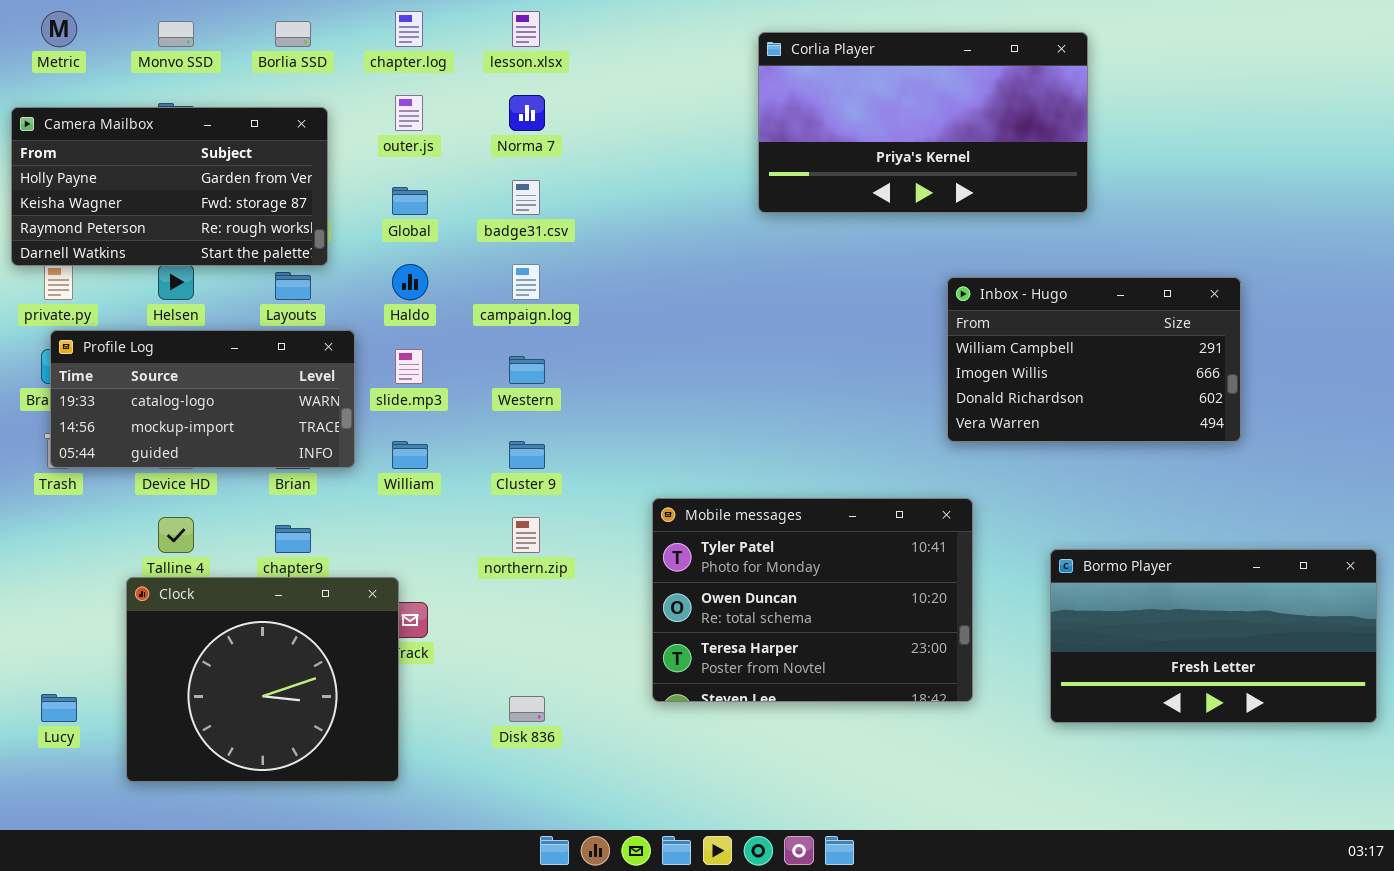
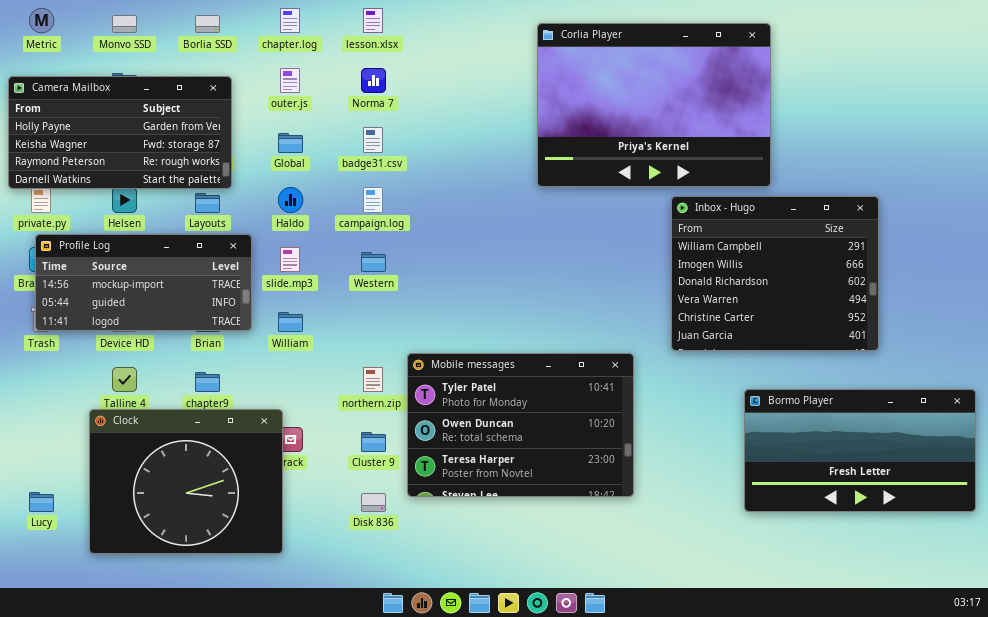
Corlia Player: [758,32,1088,213] -> [537,23,771,187], resized
Inbox - Hugo: [947,277,1241,442] -> [671,196,879,351], resized
Profile Log: [50,330,355,468] -> [35,234,252,331], scrolled down 1 row
Cluster 9: [509,441,545,469] -> [361,432,386,452], moved
Mobile messages: [652,498,973,702] -> [407,353,634,497], moved

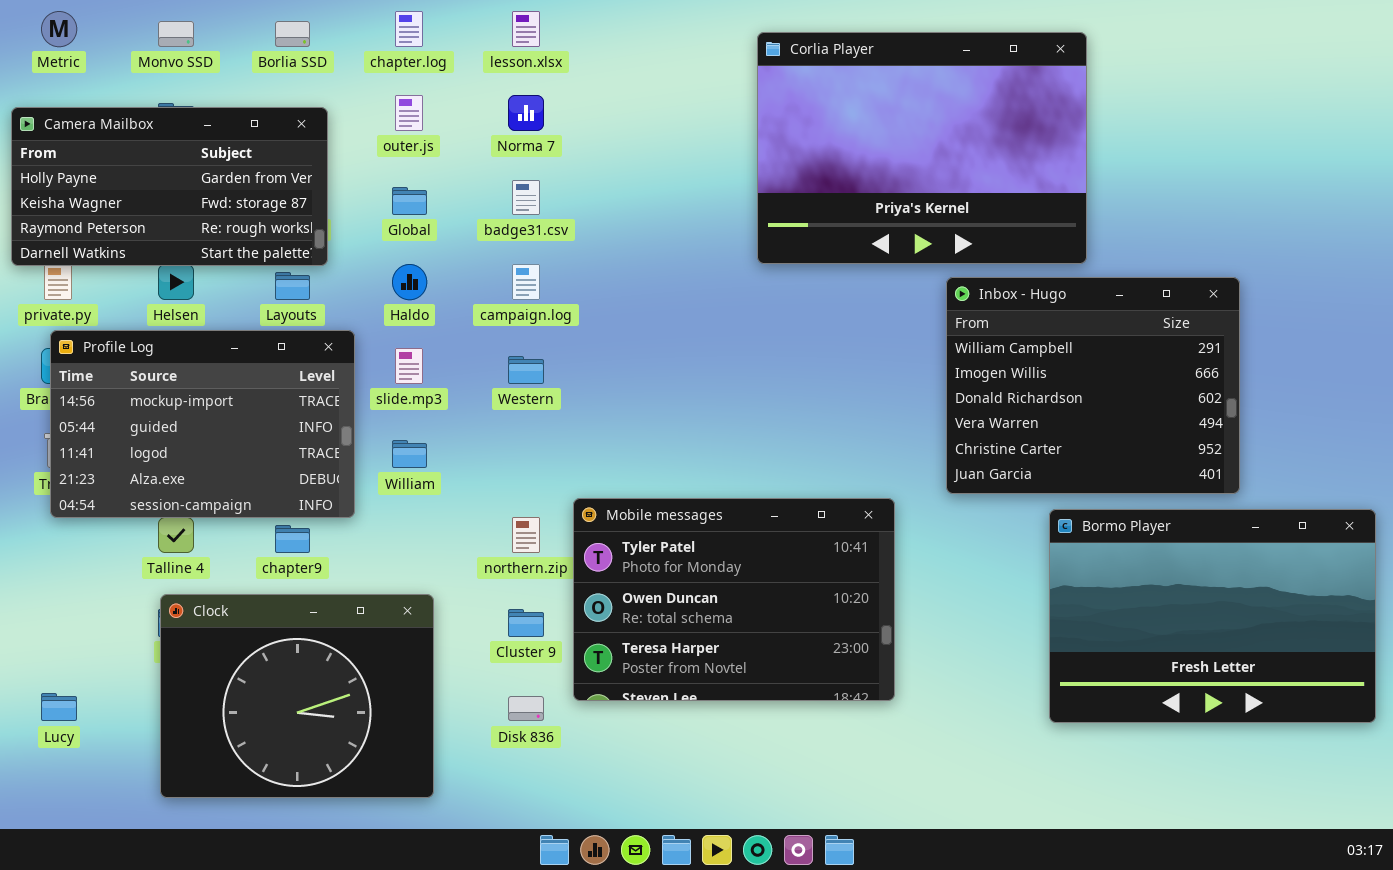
Profile Log: [35,234,252,331] -> [50,330,355,518], resized
Bormo Player: [744,389,976,512] -> [1049,509,1376,723], resized
Clock: [89,409,283,554] -> [160,594,434,798], moved

